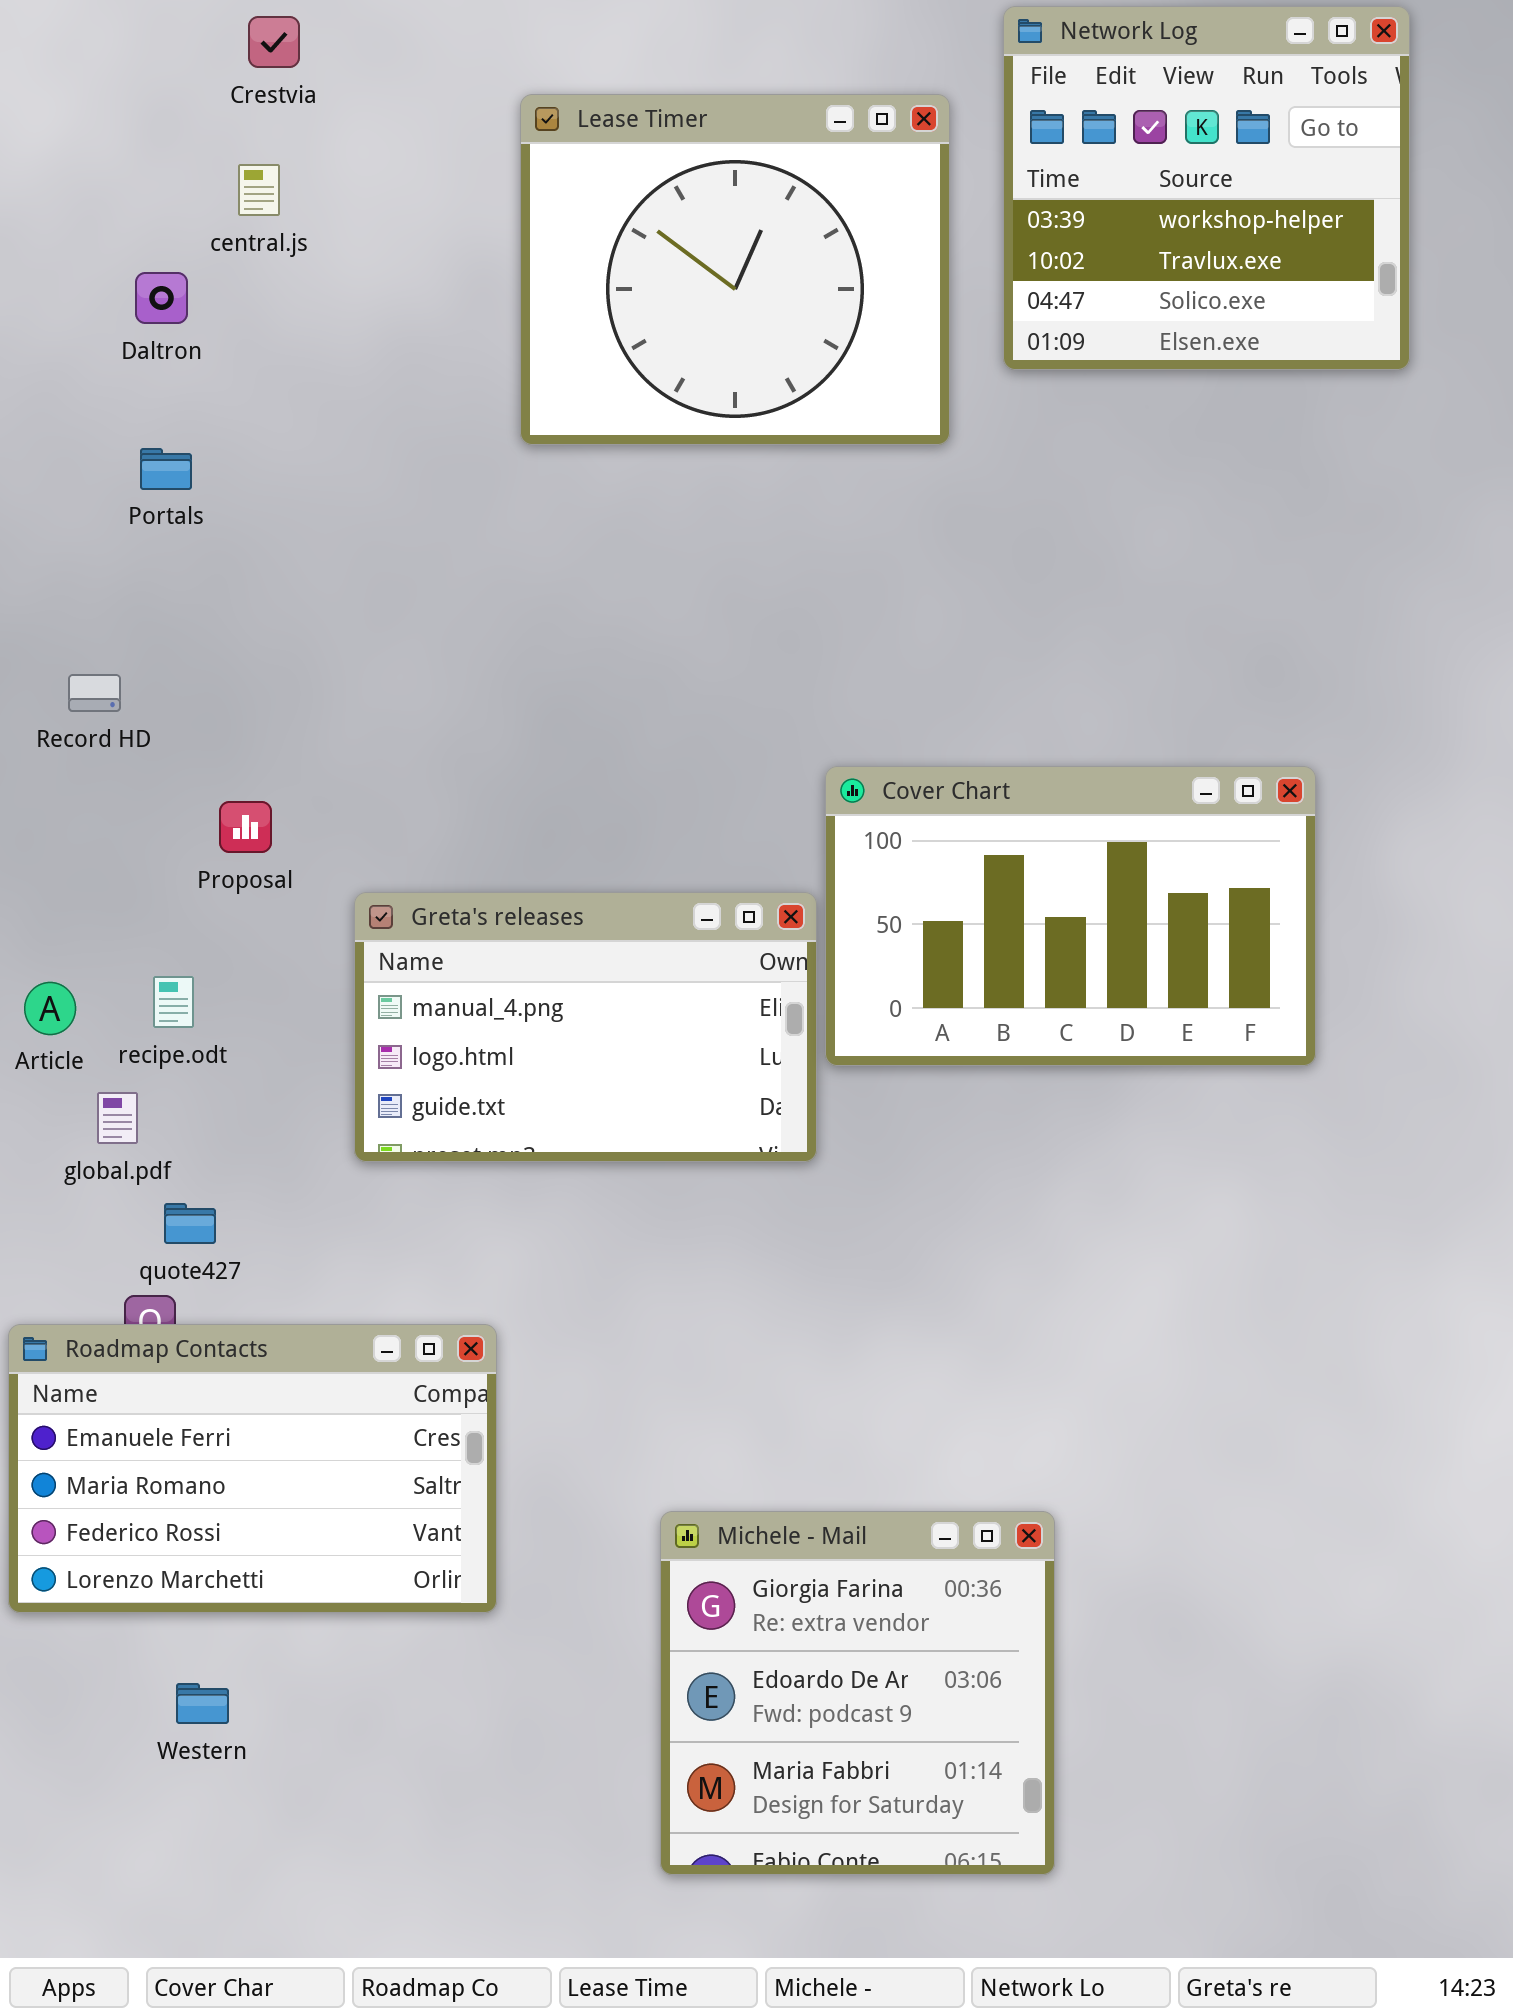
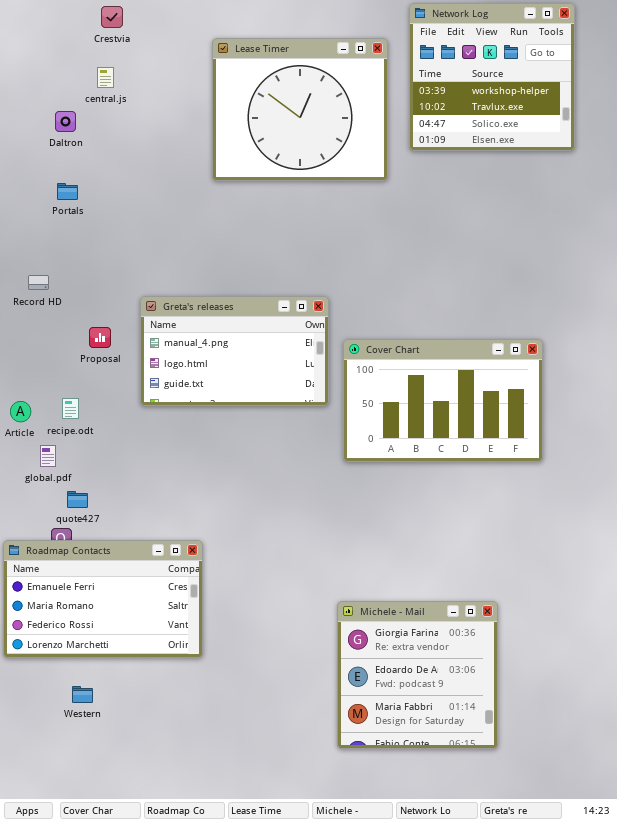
Cover Chart: [825,766,1316,1066] -> [343,339,543,462], moved
Greta's releases: [354,892,817,1162] -> [140,296,329,406], moved
Michele - Mail: [660,1511,1055,1875] -> [337,601,498,749], moved

